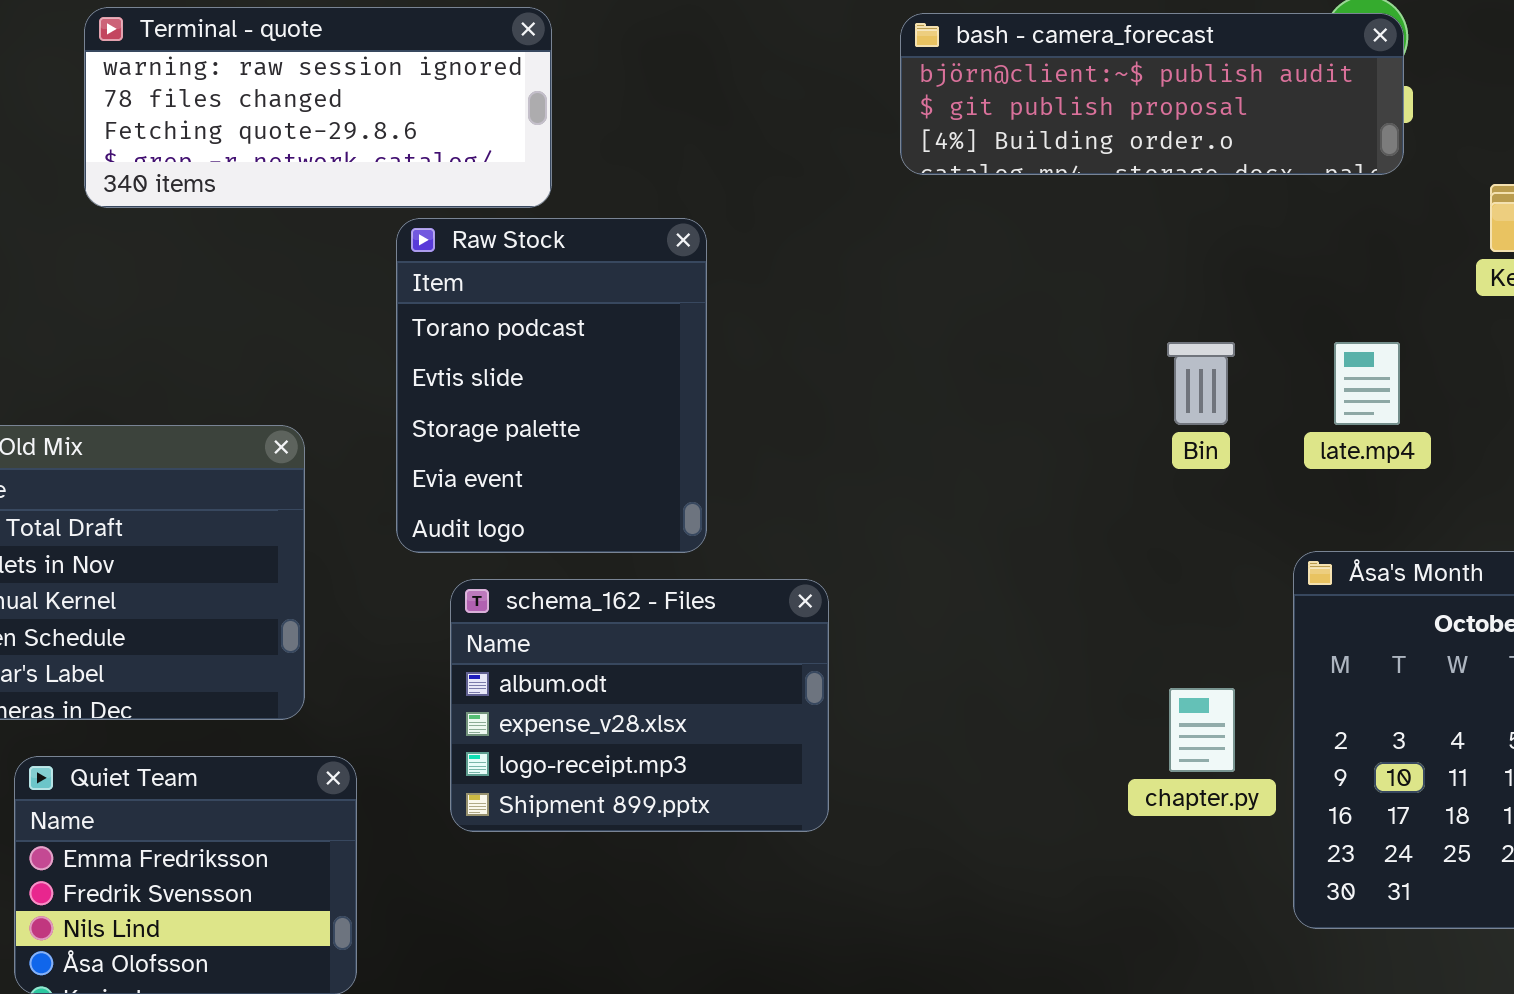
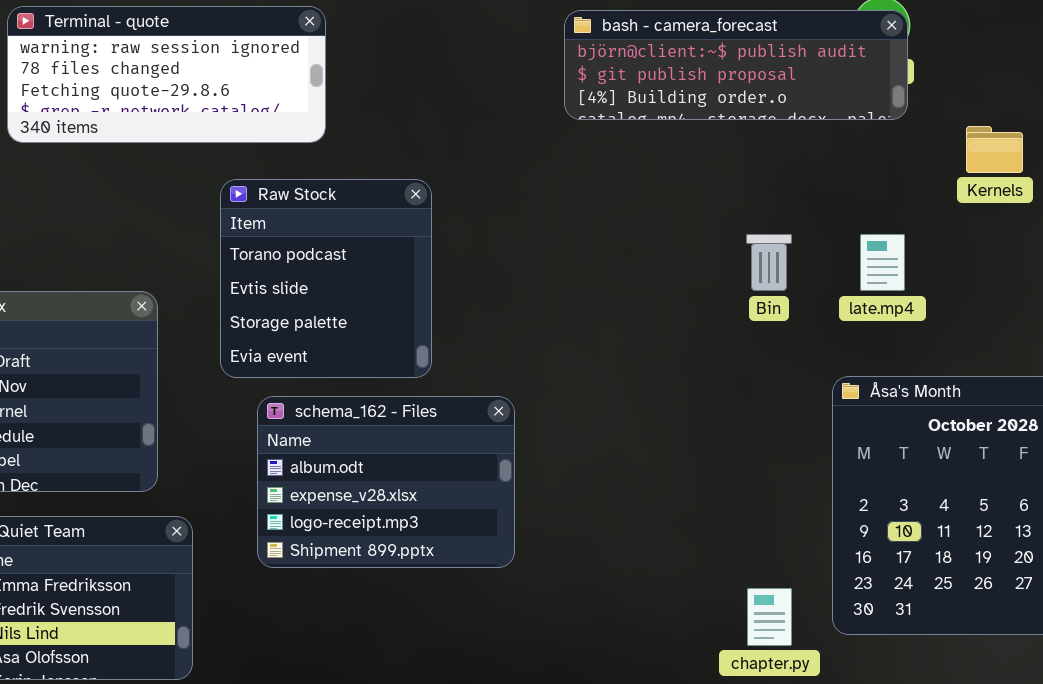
Raw Stock: [396,218,707,553] -> [220,179,432,378], resized
chapter.py: [1169,688,1235,772] -> [747,588,792,646], moved

